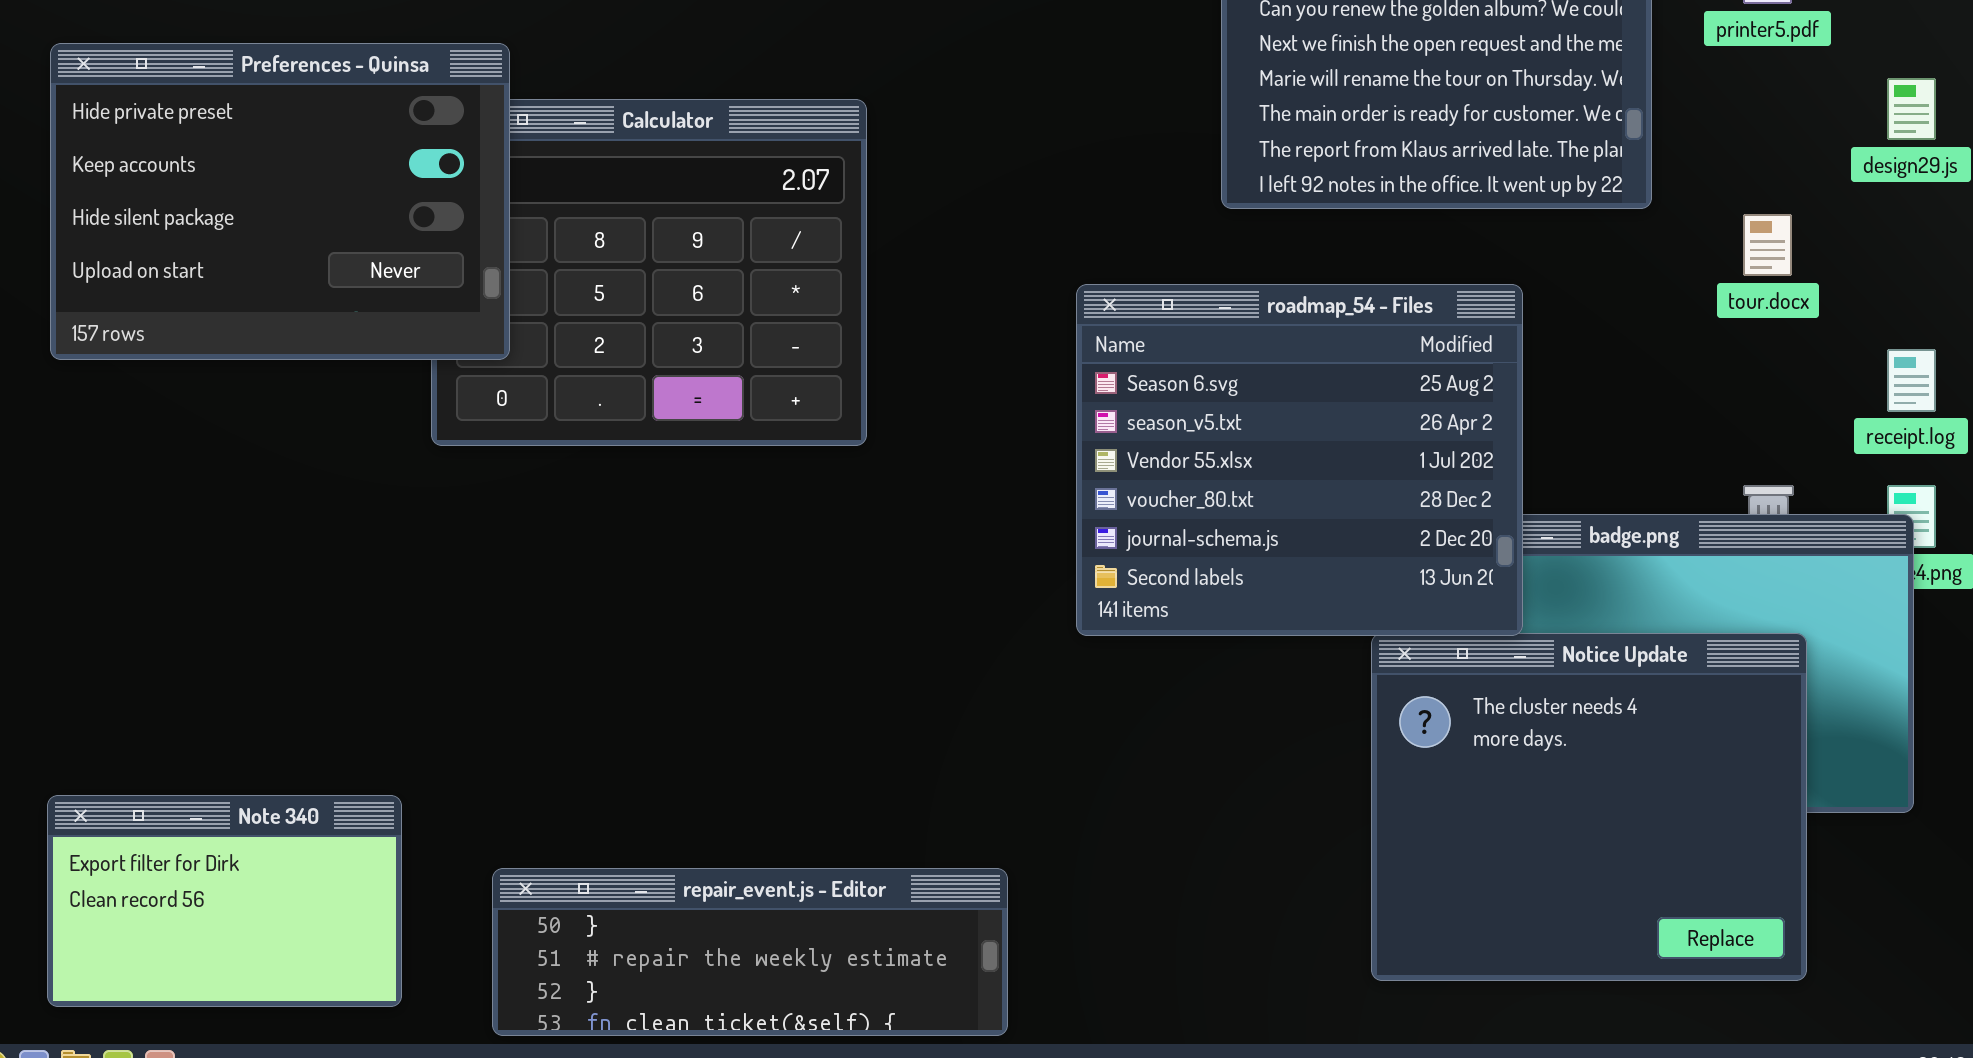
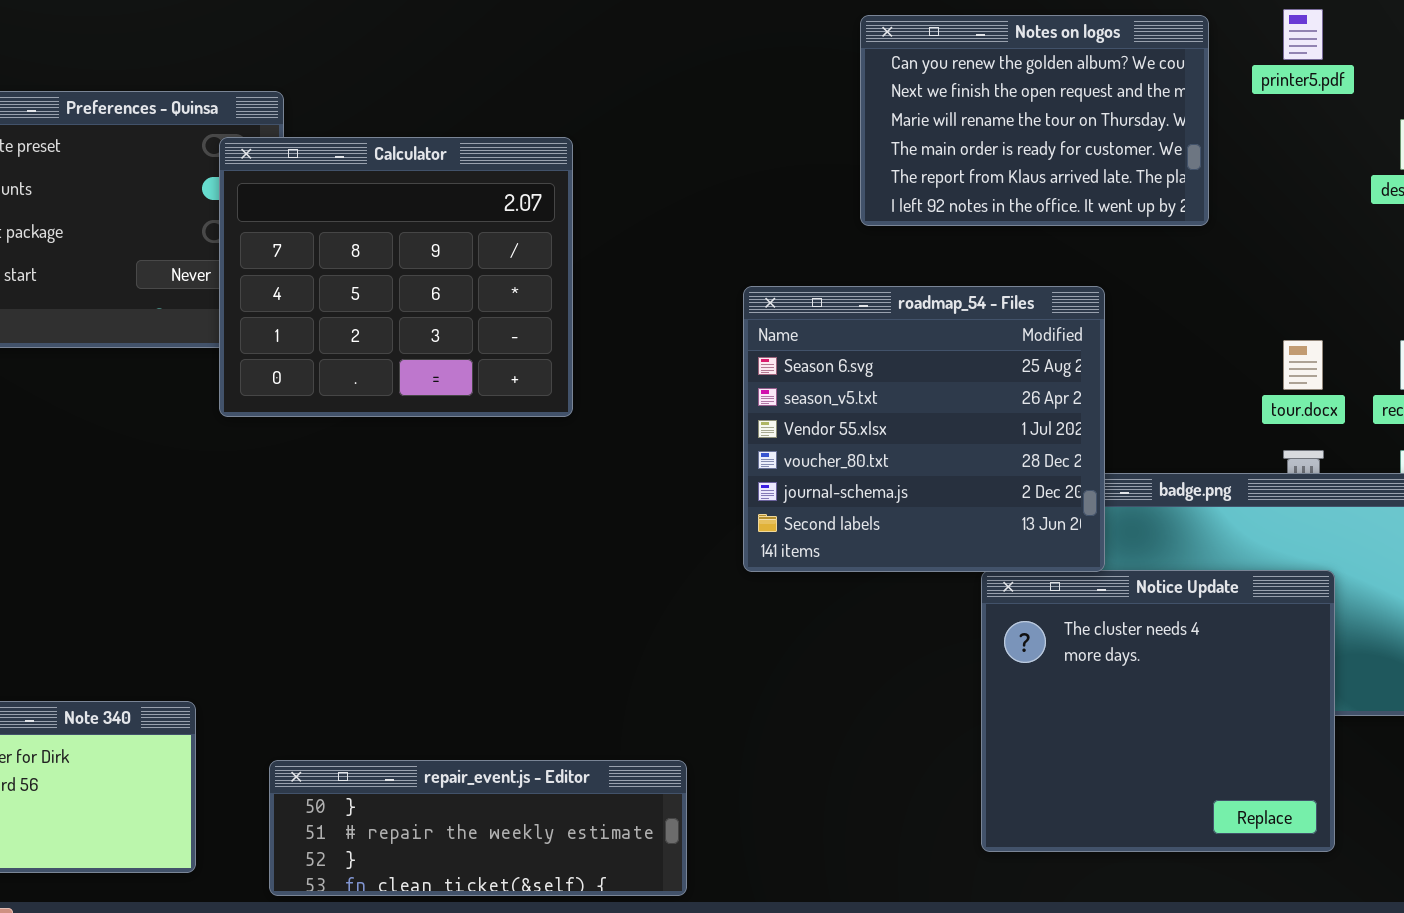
Calculator: [431,99,867,446] -> [219,137,573,417], raised
tour.docx: [1743,214,1792,276] -> [1283,340,1323,390], moved

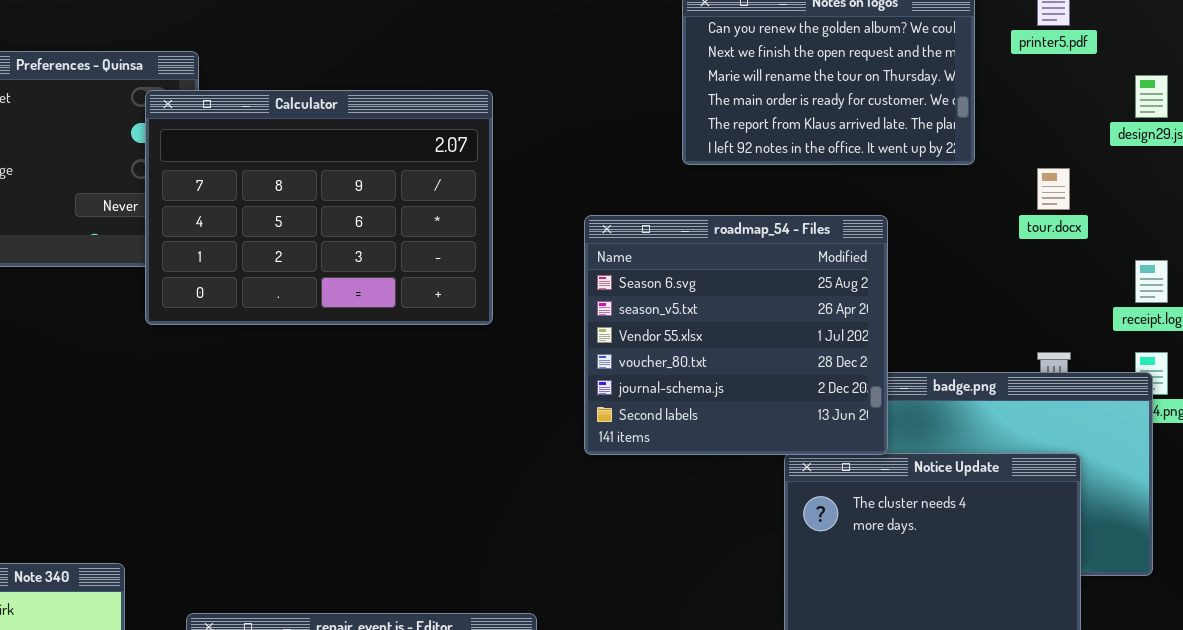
Calculator: [219,137,573,417] -> [145,90,493,325], resized
tour.docx: [1283,340,1323,390] -> [1037,168,1070,210], moved

